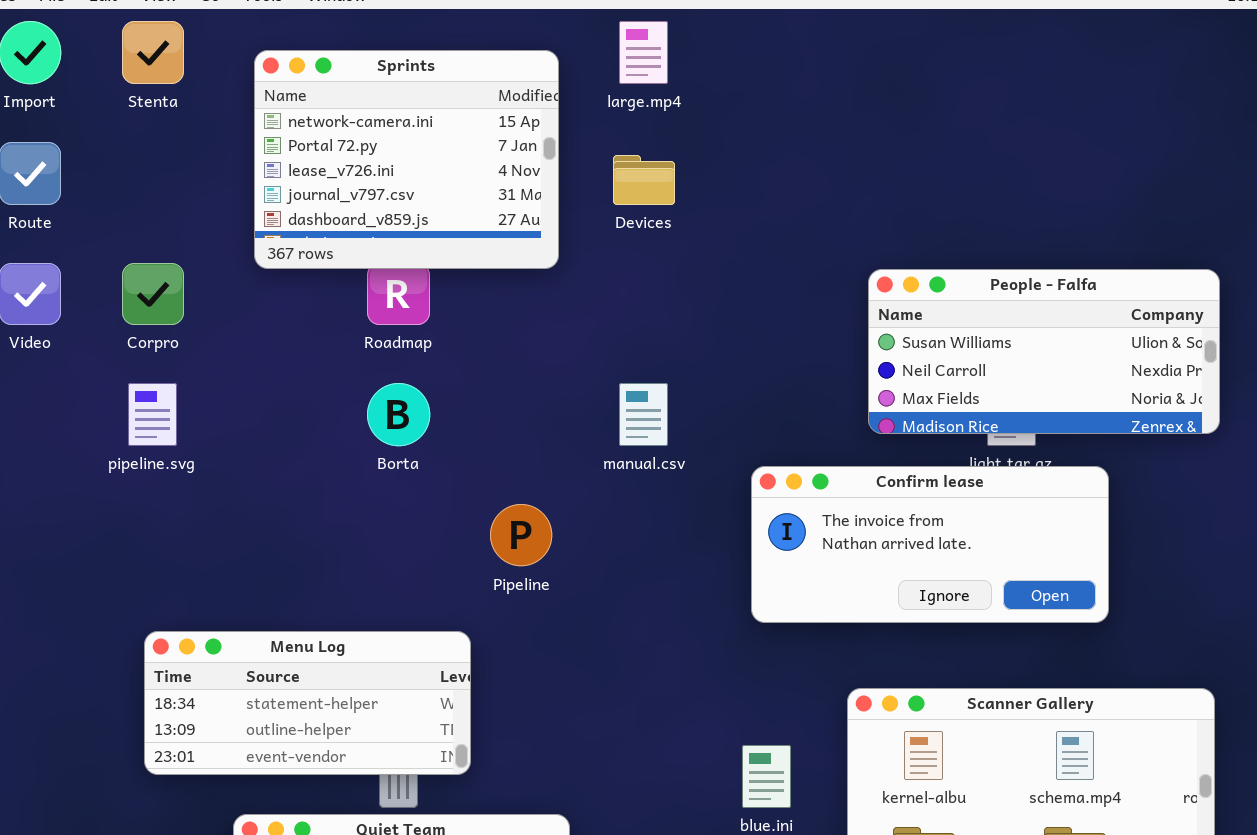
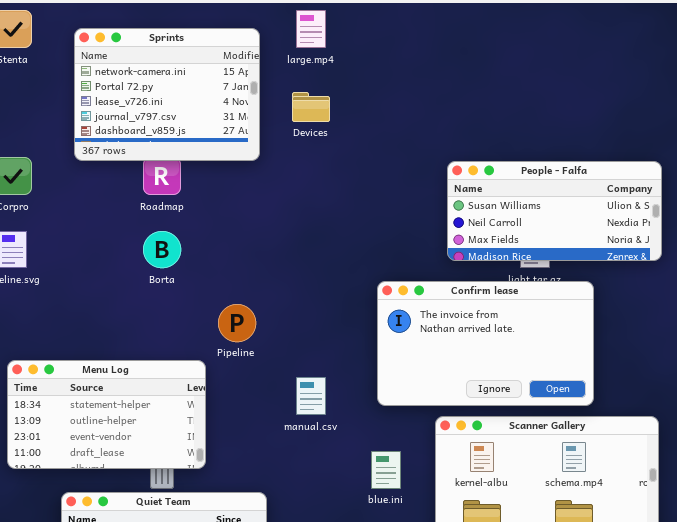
manual.csv: [619,383,668,446] -> [296,377,326,415], moved
Confirm lease: [751,466,1109,623] -> [377,281,594,406], resized
Menu Log: [144,631,471,775] -> [7,360,206,469], resized

